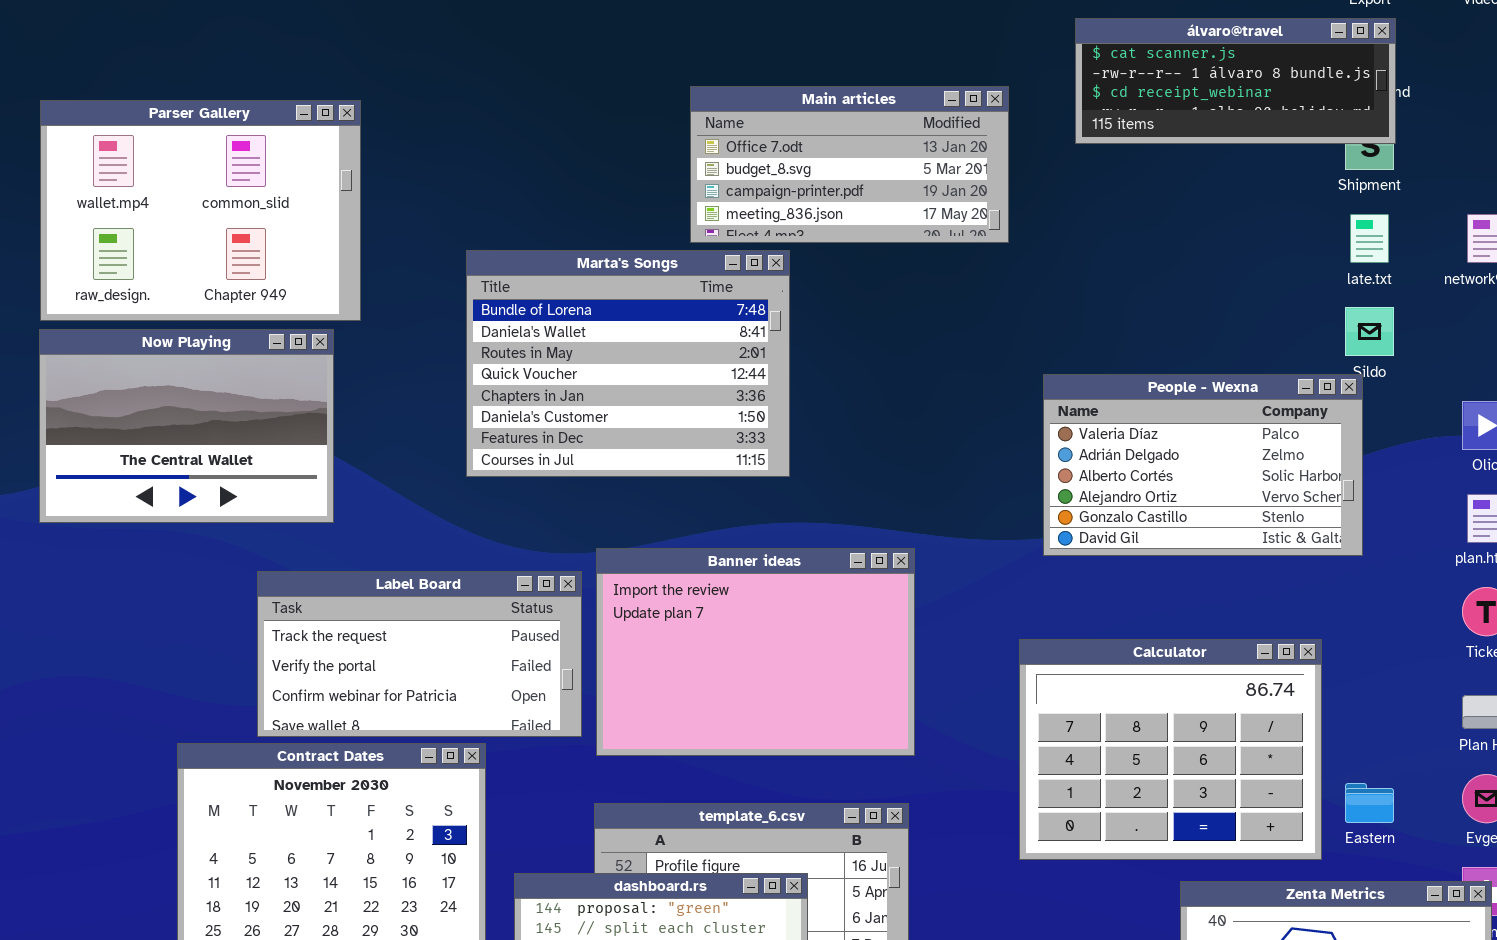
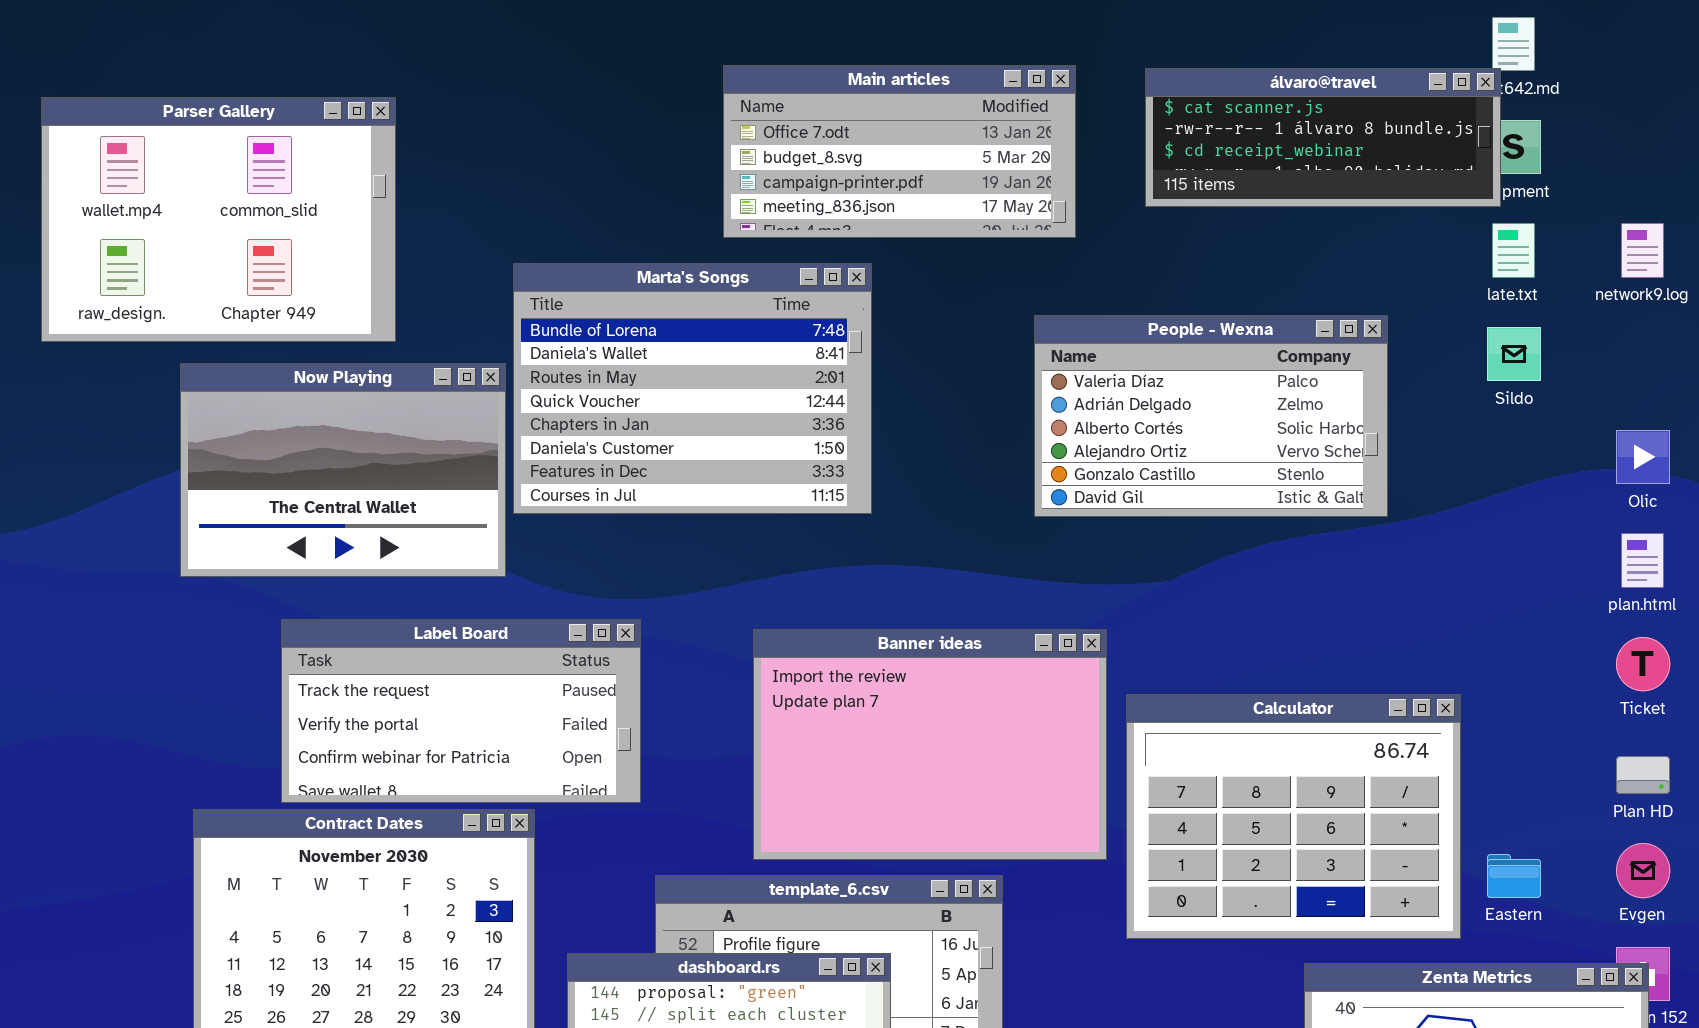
álvaro@travel: [1075,18,1396,144] -> [1145,68,1501,207], moved
Main articles: [690,86,1009,243] -> [723,65,1076,238], moved
Now Playing: [39,329,334,523] -> [180,363,506,577], moved
People - Wexna: [1043,374,1363,556] -> [1034,315,1388,517], moved
Banner ideas: [596,548,915,756] -> [753,629,1107,860], moved

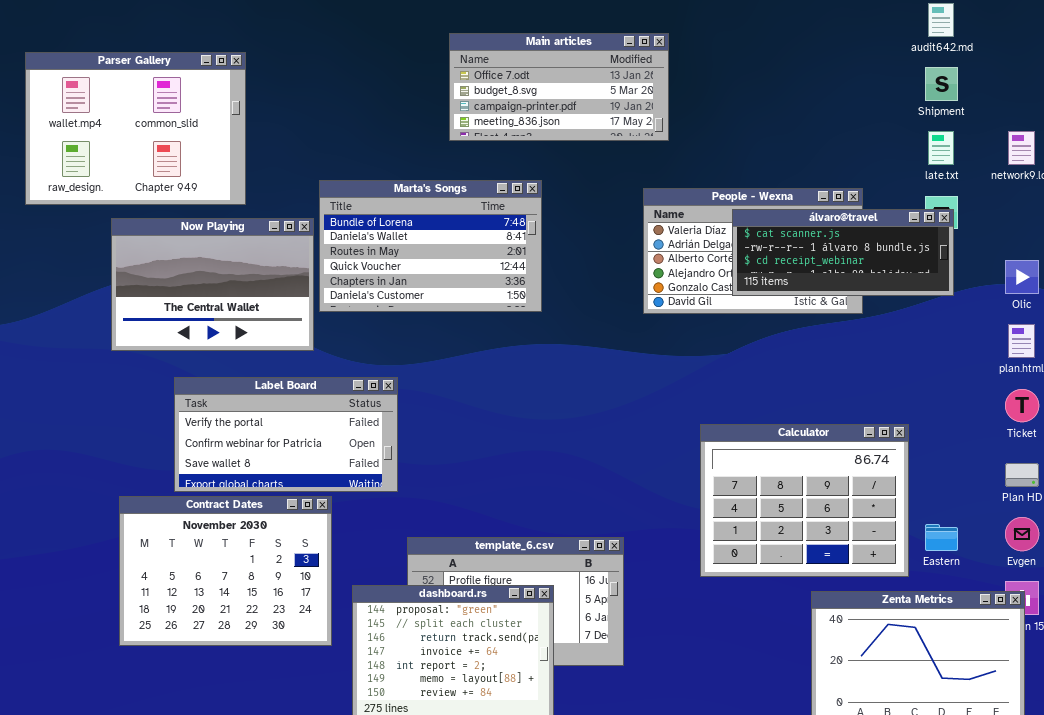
álvaro@travel: [1145,68,1501,207] -> [732,209,954,296], moved
Marta's Songs: [513,263,872,514] -> [319,180,542,312], resized
Label Board: [281,619,641,803] -> [174,377,398,492], scrolled down 1 row
Banner ideas: [753,629,1107,860] -> none, closed

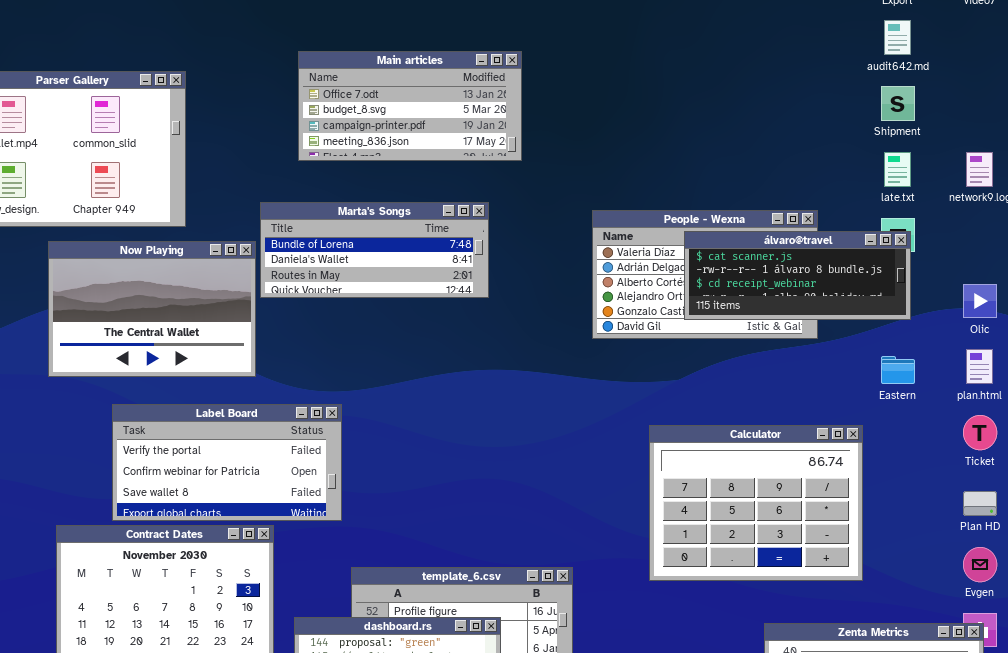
Main articles: [449,33,669,141] -> [298,51,522,161], moved
Marta's Songs: [319,180,542,312] -> [260,202,489,298], resized
Calculator: [700,424,909,577] -> [649,425,863,581], moved
Eastern: [925,524,958,551] -> [881,356,915,384], moved

